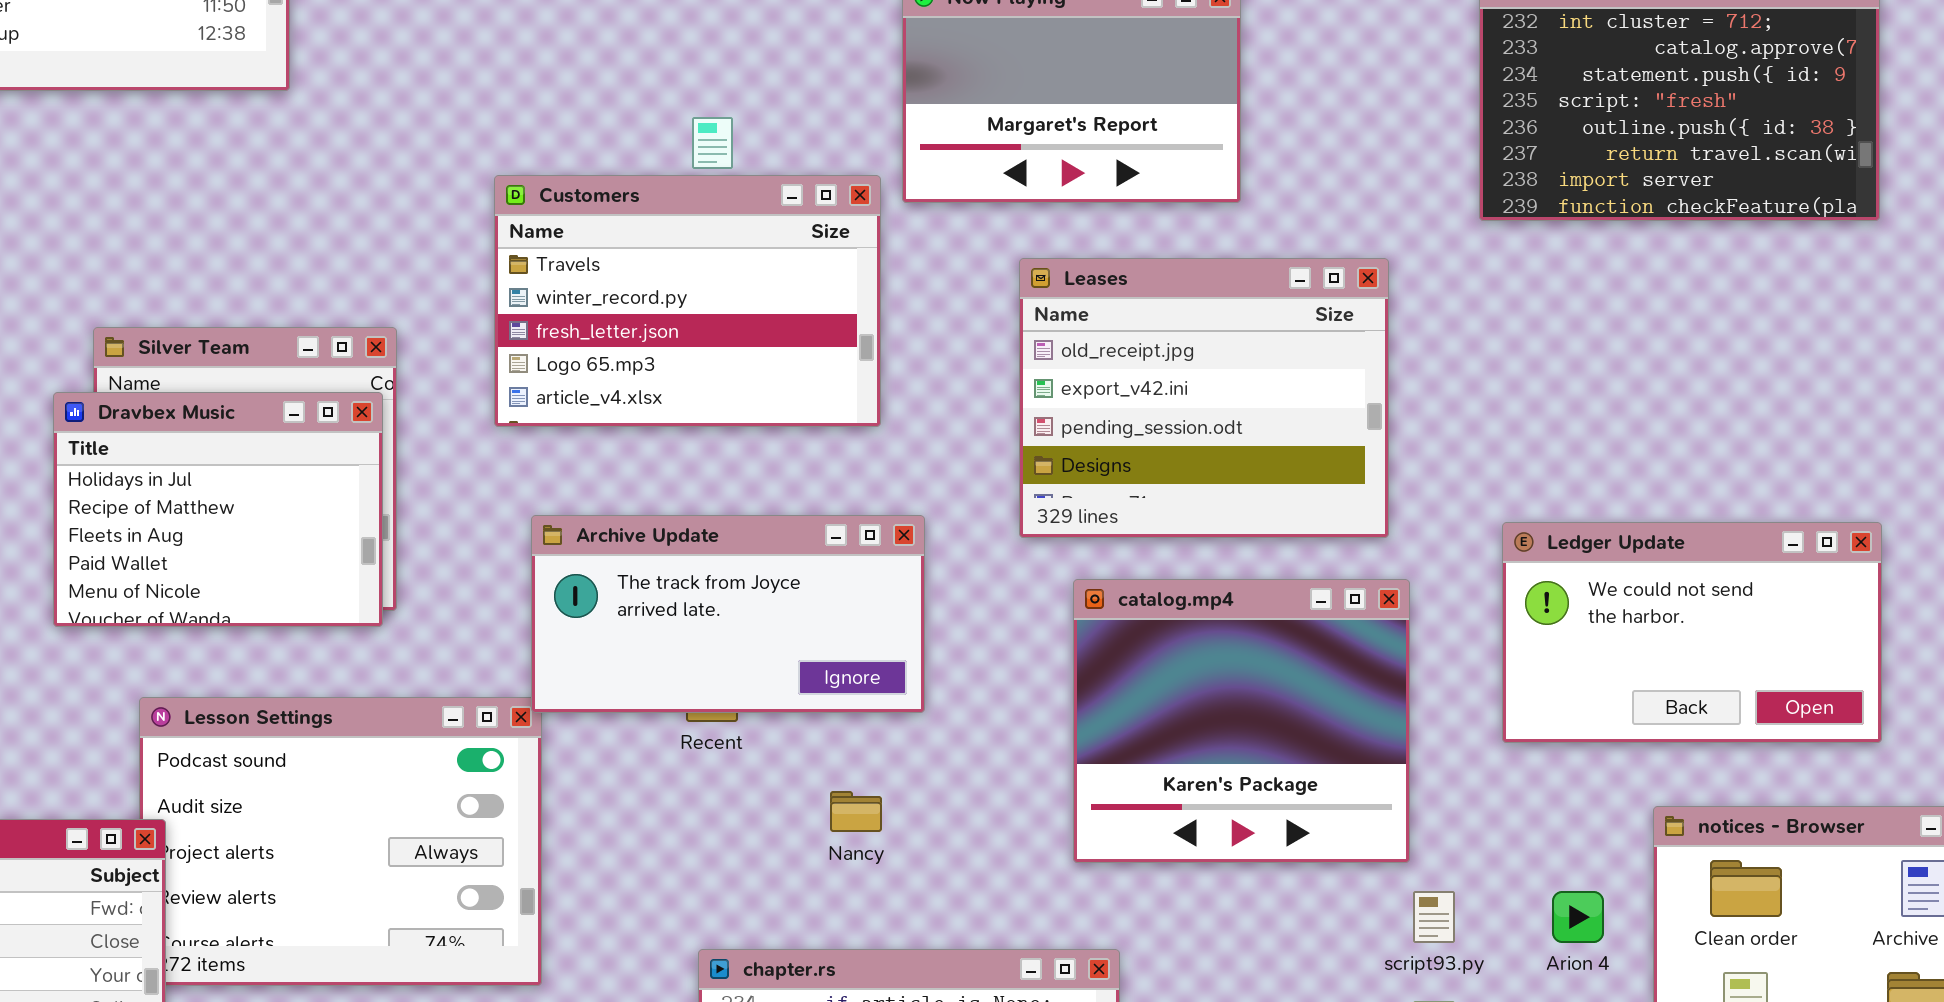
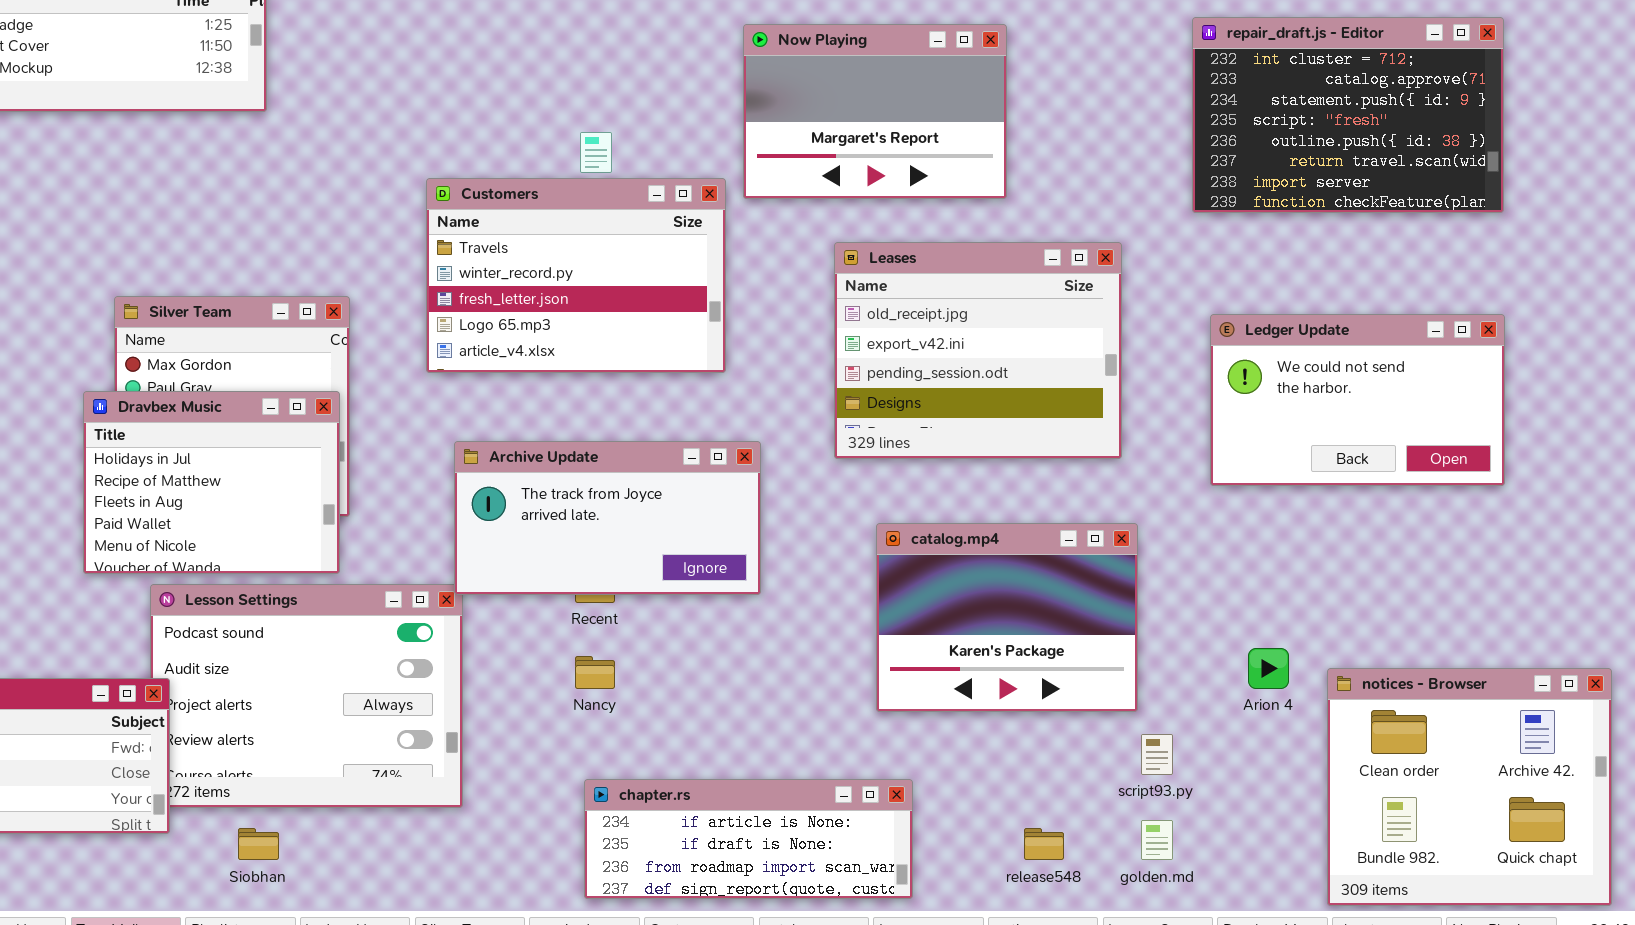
Dravbex Music: [53,392,383,627] -> [83,391,340,574], moved
Ledger Update: [1502,522,1882,743] -> [1210,314,1505,486], moved
catalog.mp4: [1073,579,1410,863] -> [876,523,1138,712], resized
Nancy: [830,791,882,832] -> [575,656,615,689], moved
Arion 4: [1552,891,1604,943] -> [1248,648,1289,689], moved

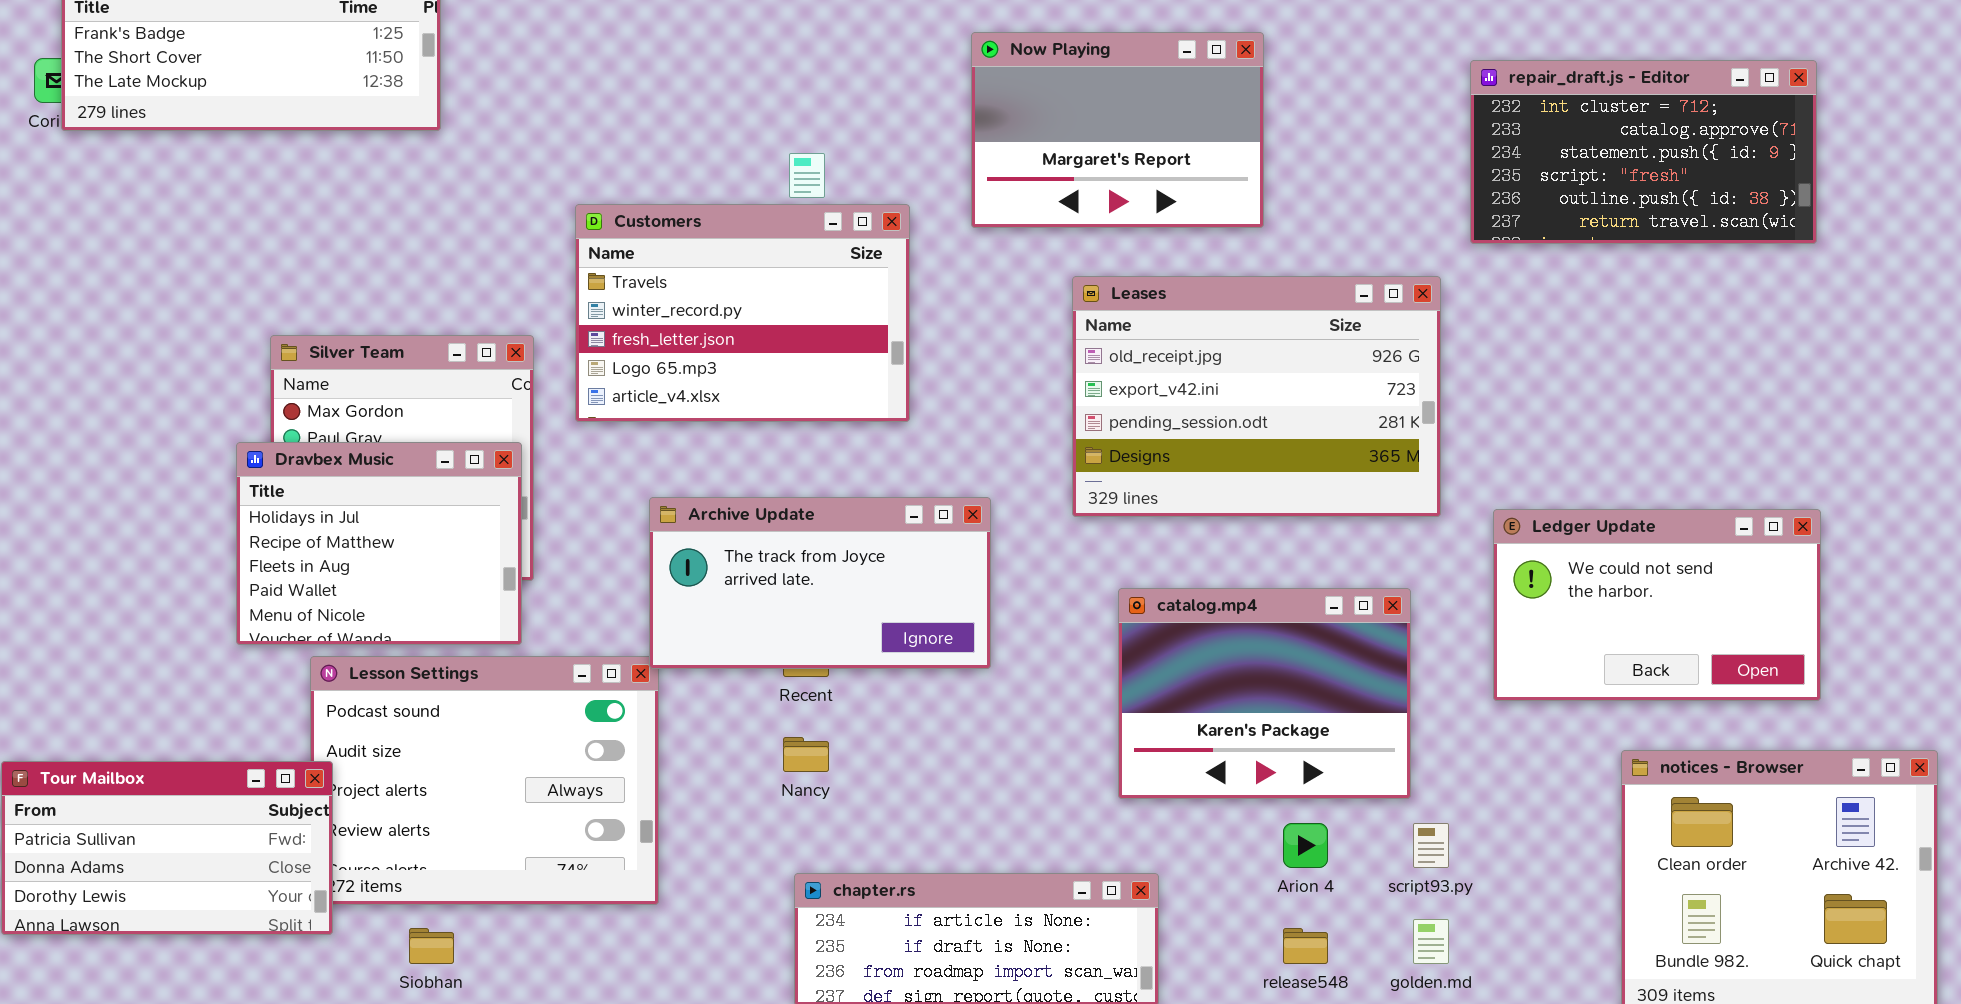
repair_draft.js - Editor: [1192,17,1504,213] -> [1470,60,1817,244], resized
Customers: [426,178,726,373] -> [575,204,910,422], moved
Leases: [834,242,1122,459] -> [1072,276,1441,517], resized
Ledger Update: [1210,314,1505,486] -> [1493,509,1821,701], moved
Arion 4: [1248,648,1289,689] -> [1283,823,1328,868], moved

